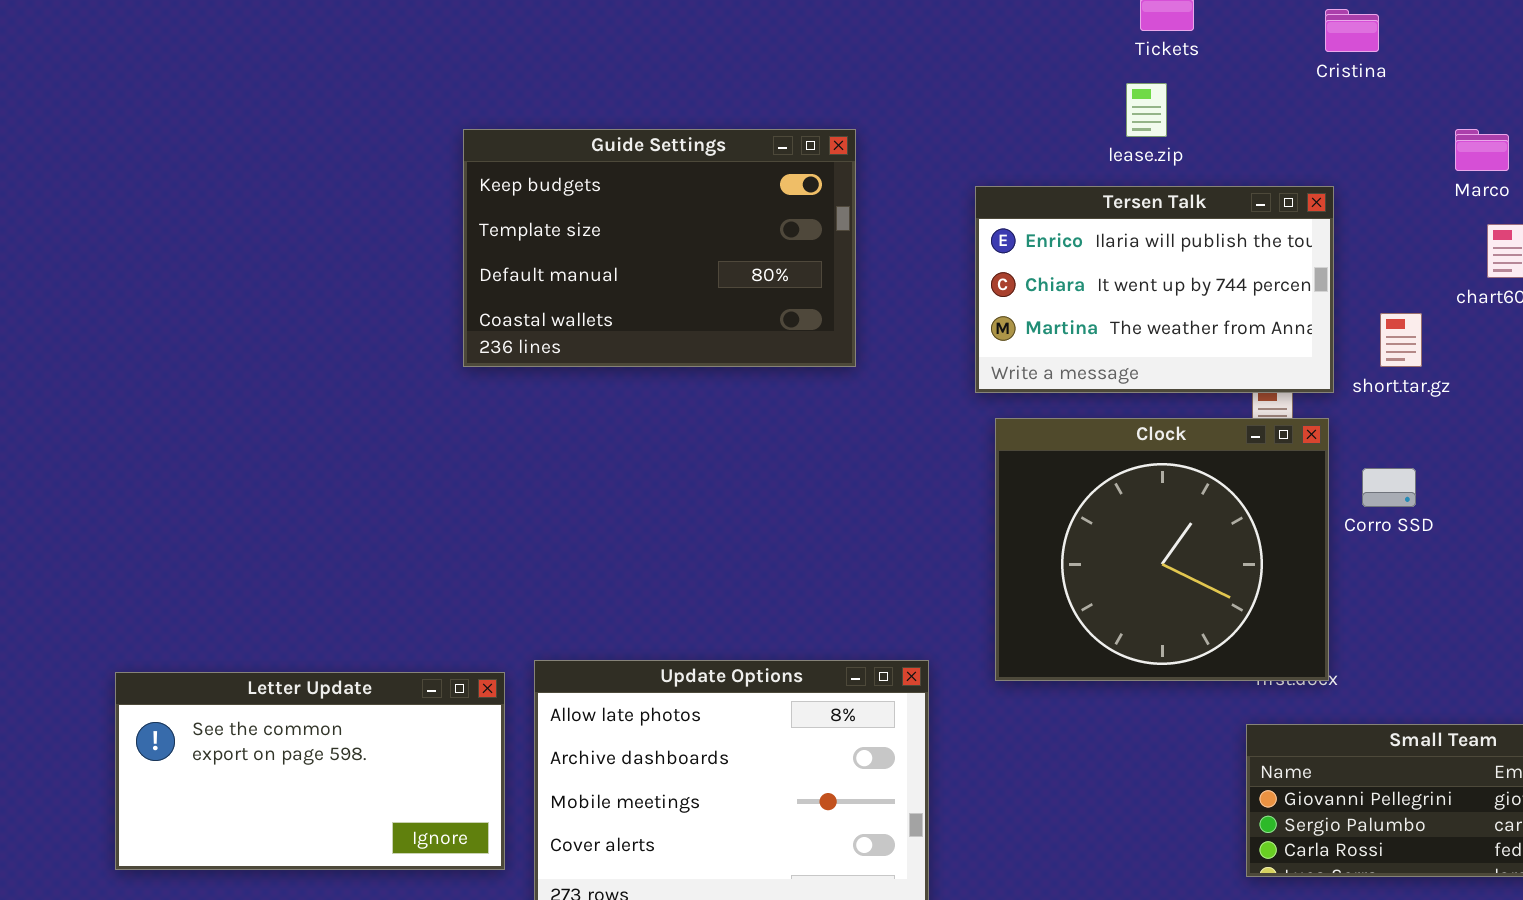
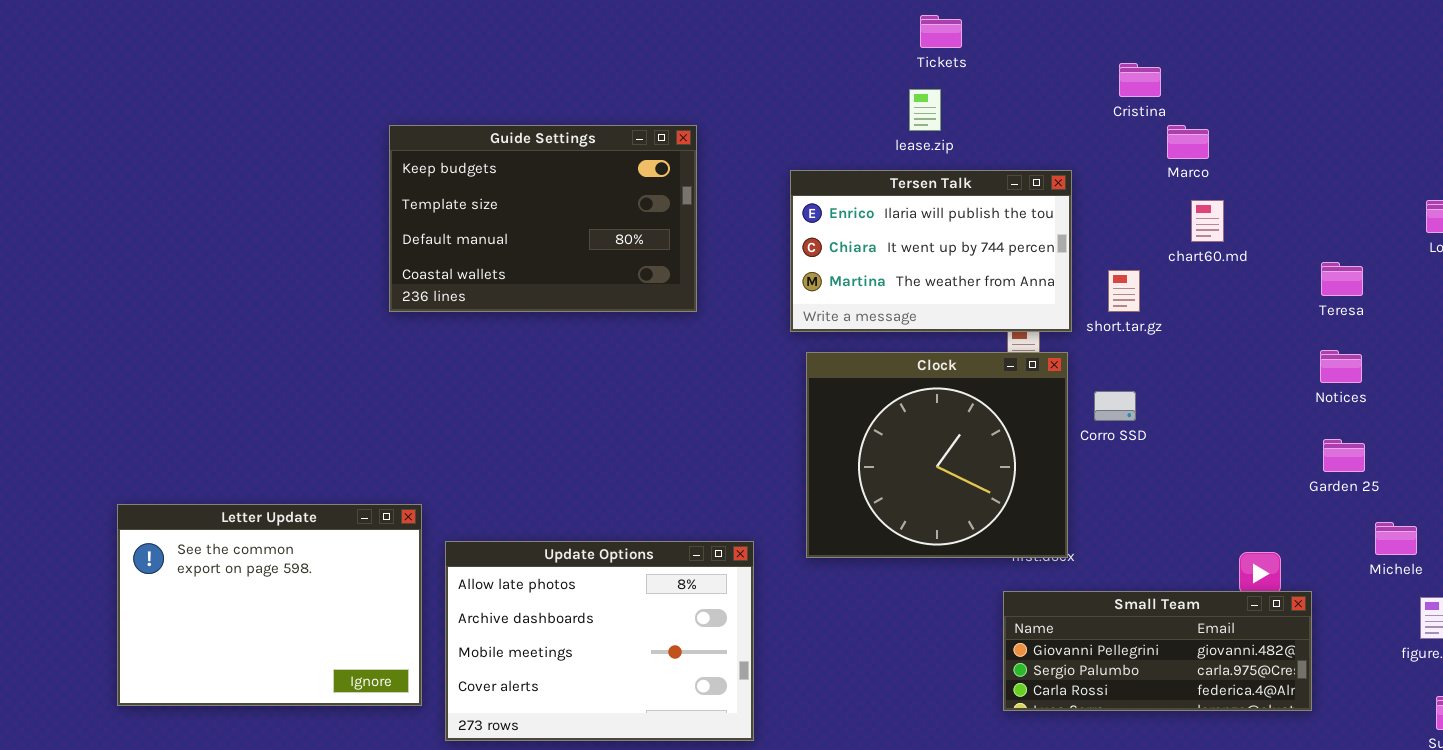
Cristina: [1325,9,1379,52] -> [1119,63,1161,97], moved
Letter Update: [115,672,505,870] -> [117,504,422,706], resized

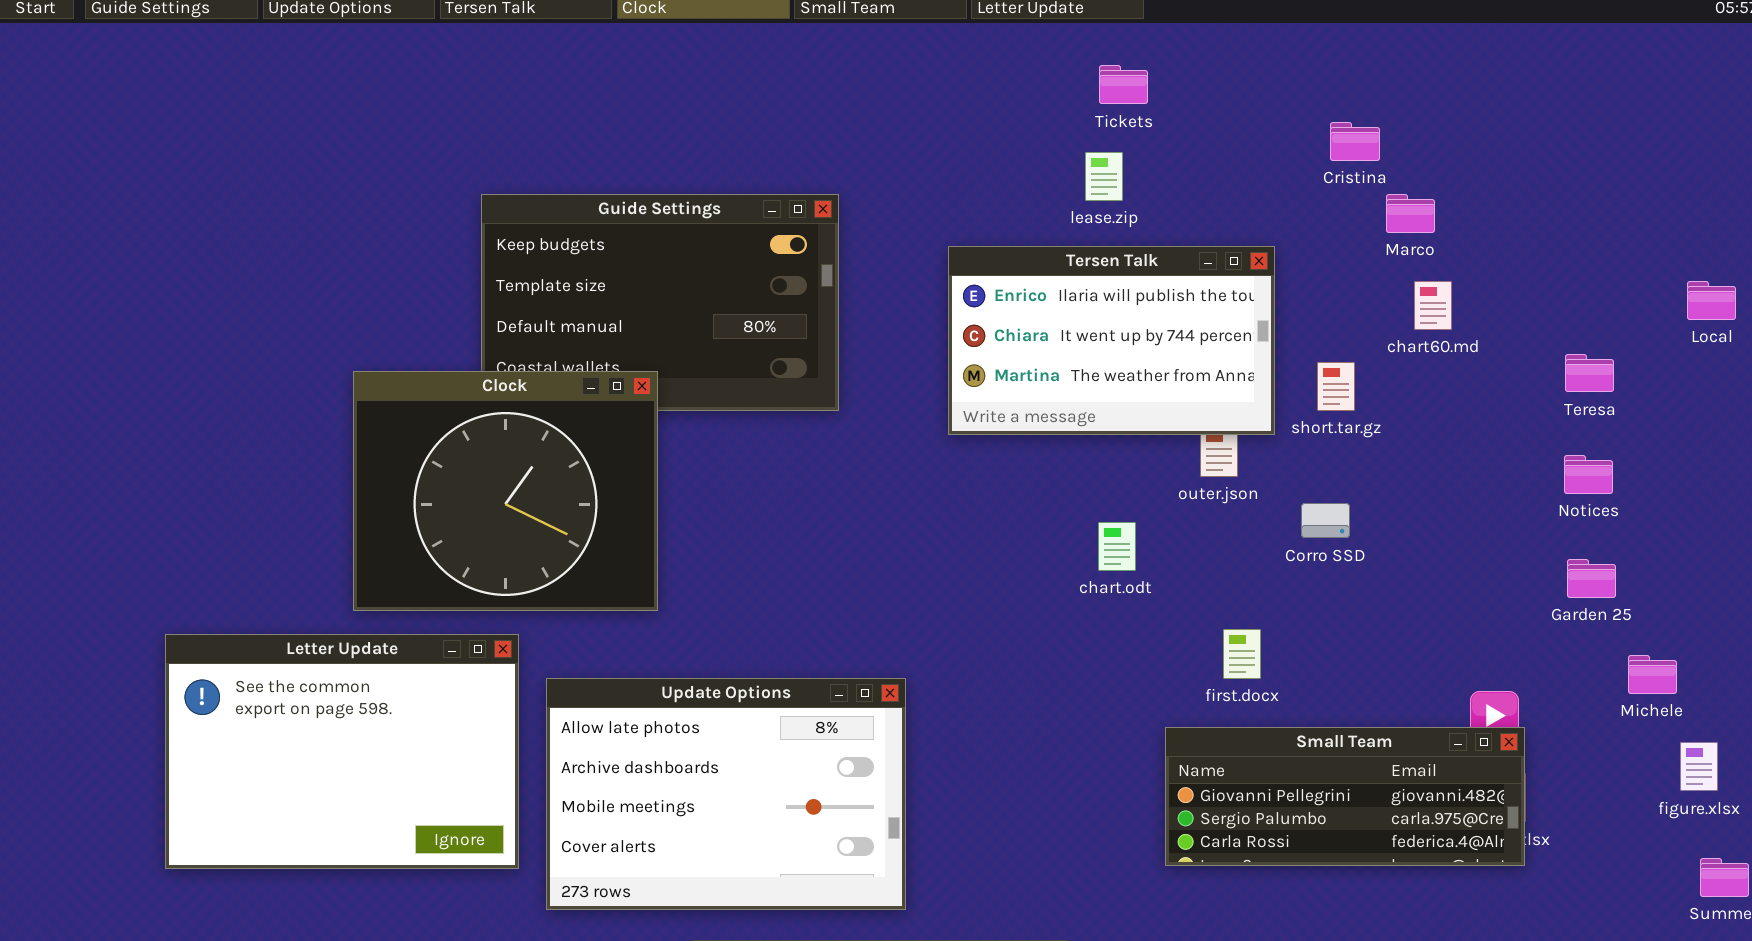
Clock: [806,352,1068,558] -> [353,371,658,611], moved
Small Team: [1003,591,1312,711] -> [1165,727,1525,866], moved

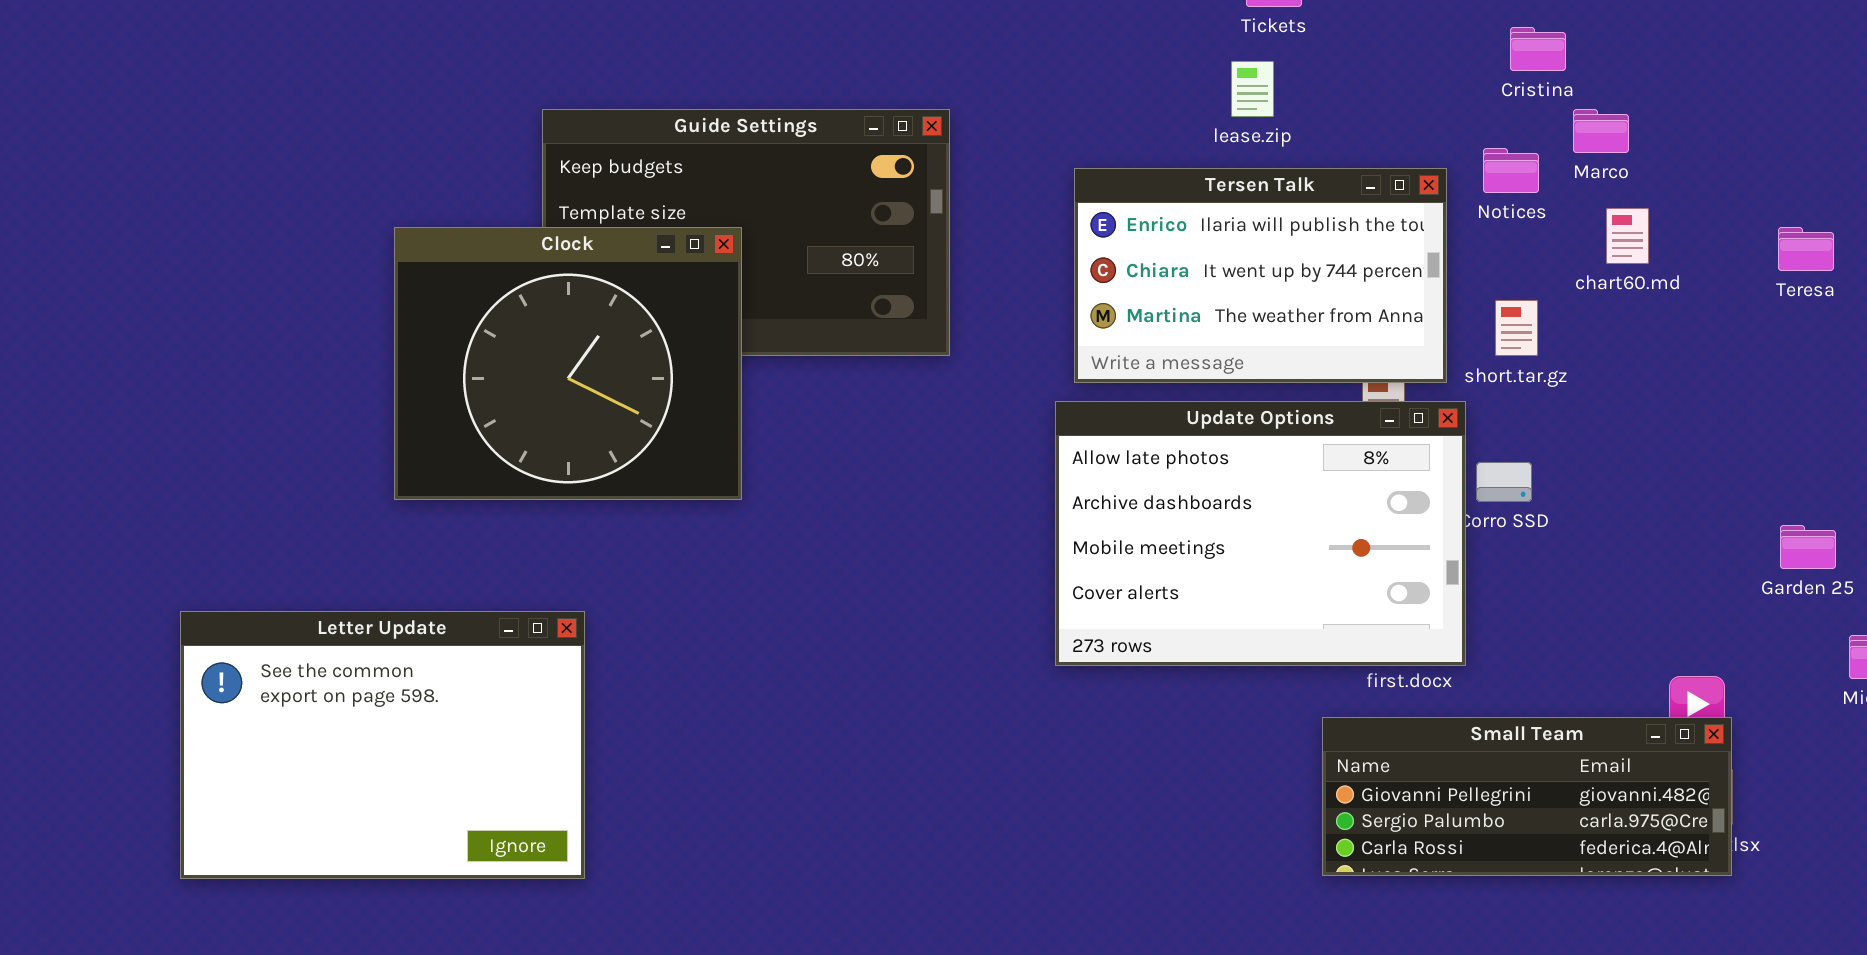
Teresa: [1565,354,1614,392] -> [1778,227,1834,271], moved
Clock: [353,371,658,611] -> [394,227,742,500], moved
Notices: [1564,455,1613,494] -> [1483,148,1539,193], moved
Update Options: [546,678,906,910] -> [1055,401,1466,666], moved

